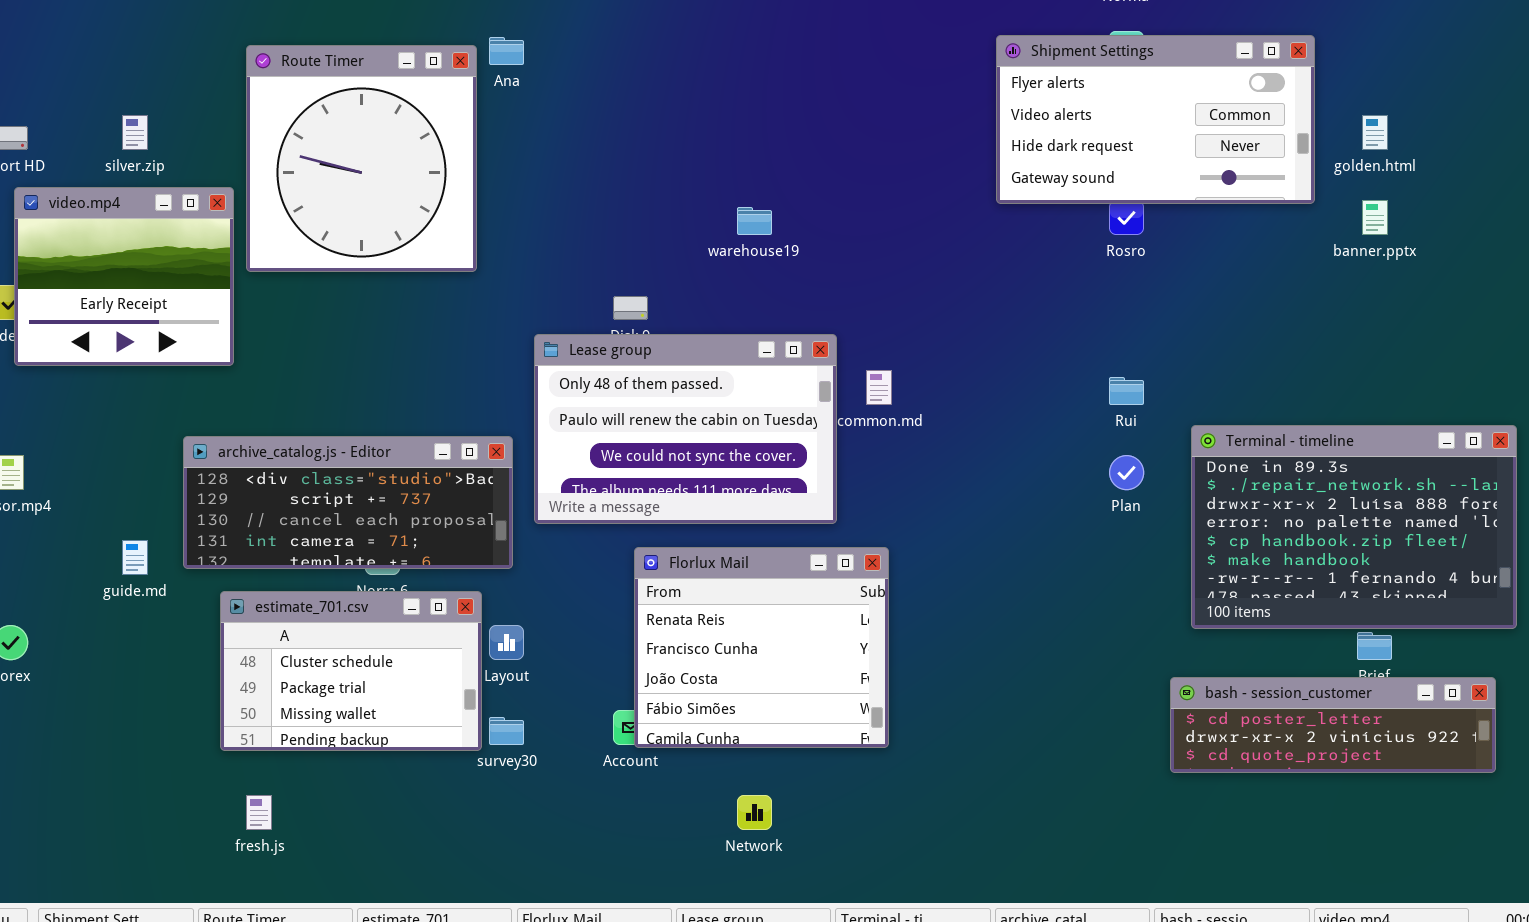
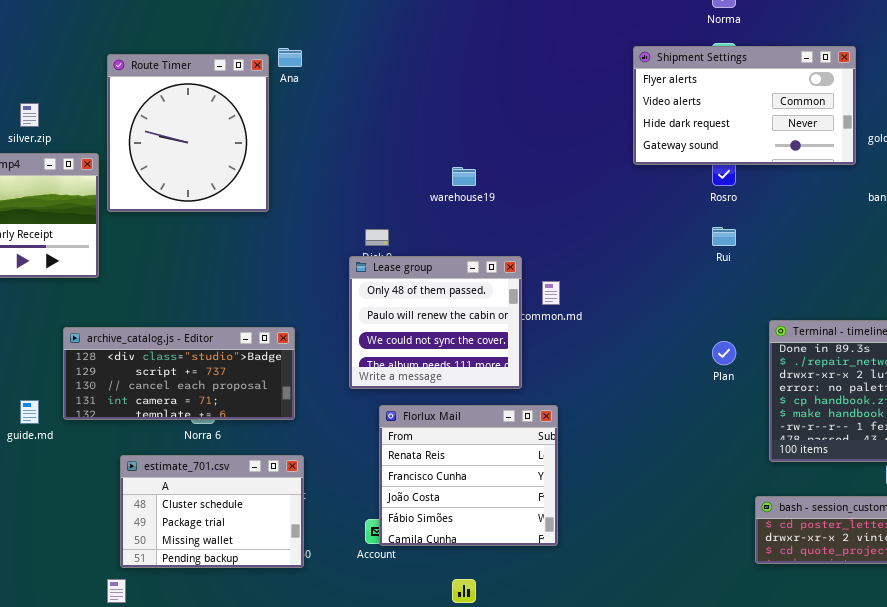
Lease group: [534,334,837,524] -> [349,256,522,389], resized
Rui: [1109,377,1144,405] -> [712,227,736,246], moved
estimate_701.csv: [220,591,482,751] -> [120,455,304,568], moved

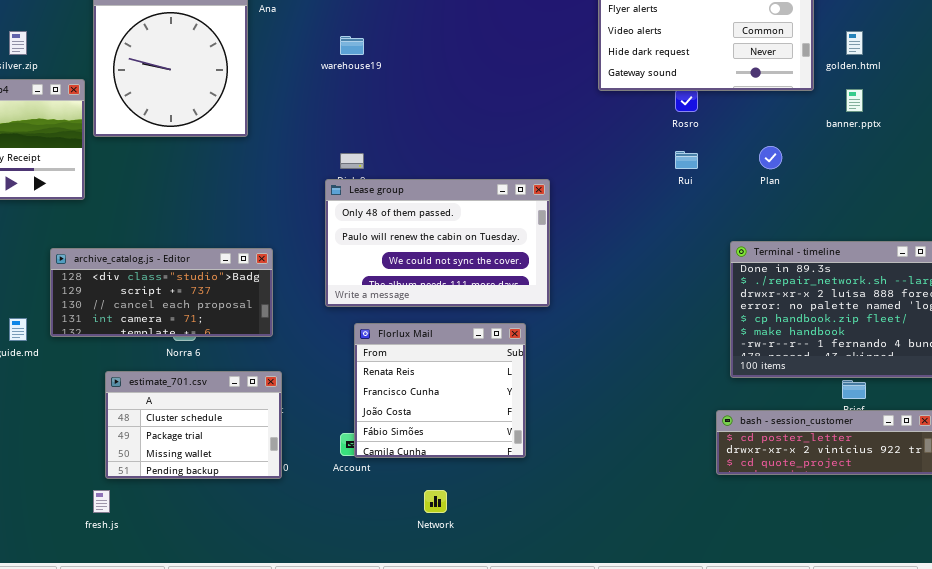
warehouse19: [452,167,476,186] -> [340,36,364,55], moved
Lease group: [349,256,522,389] -> [325,179,550,307], resized
Plan: [712,341,736,365] -> [759,146,782,169], moved

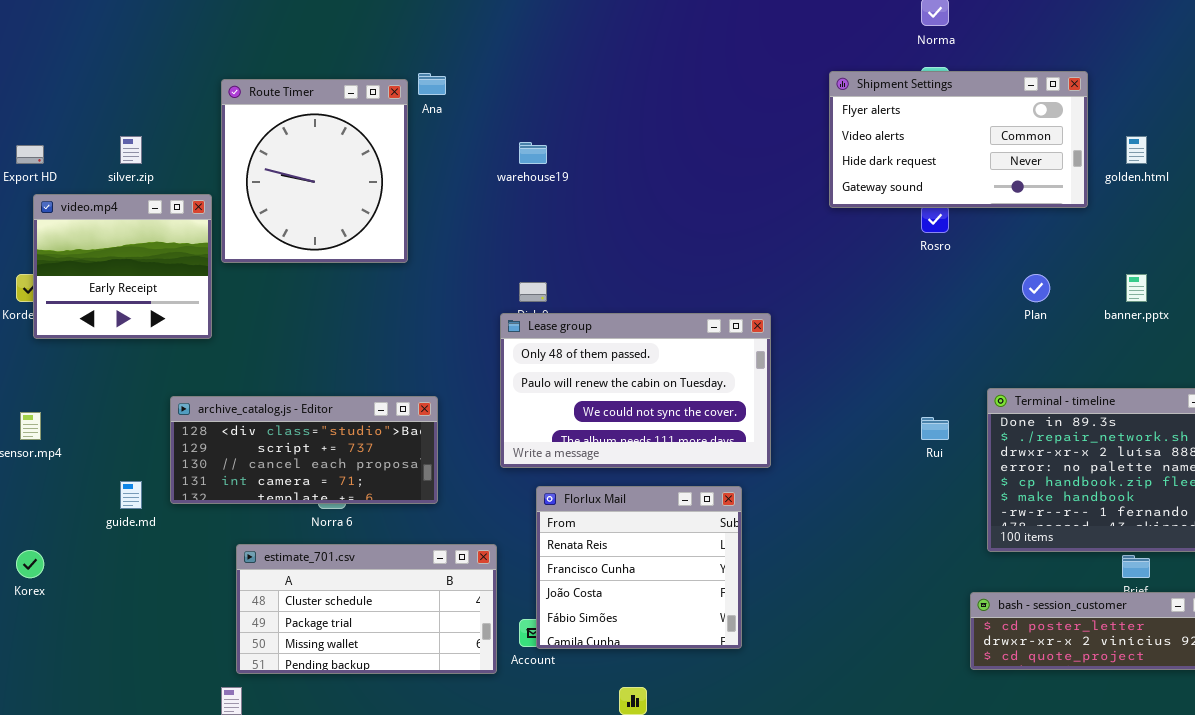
banner.pptx: [846,89,863,112] -> [1126,274,1147,302], moved
Rui: [675,151,698,169] -> [921,417,949,440], moved
estimate_701.csv: [105,371,282,479] -> [236,544,497,674], resized

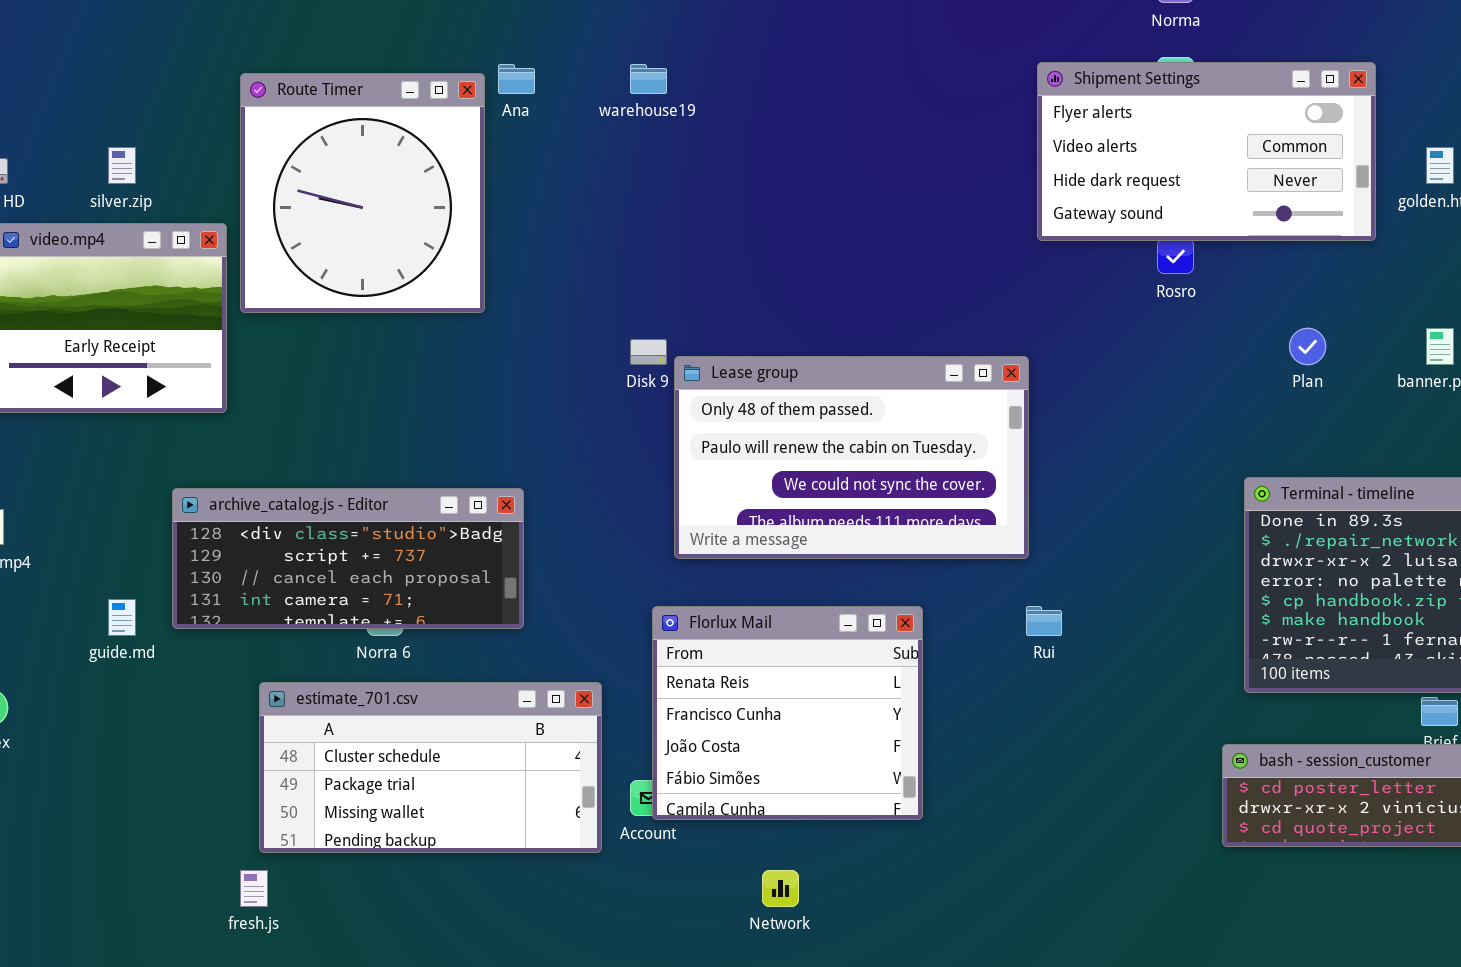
warehouse19: [519,142,547,164] -> [630,64,667,94], moved
Lease group: [500,313,771,468] -> [674,356,1029,559], moved
Rui: [921,417,949,440] -> [1026,606,1062,636], moved

